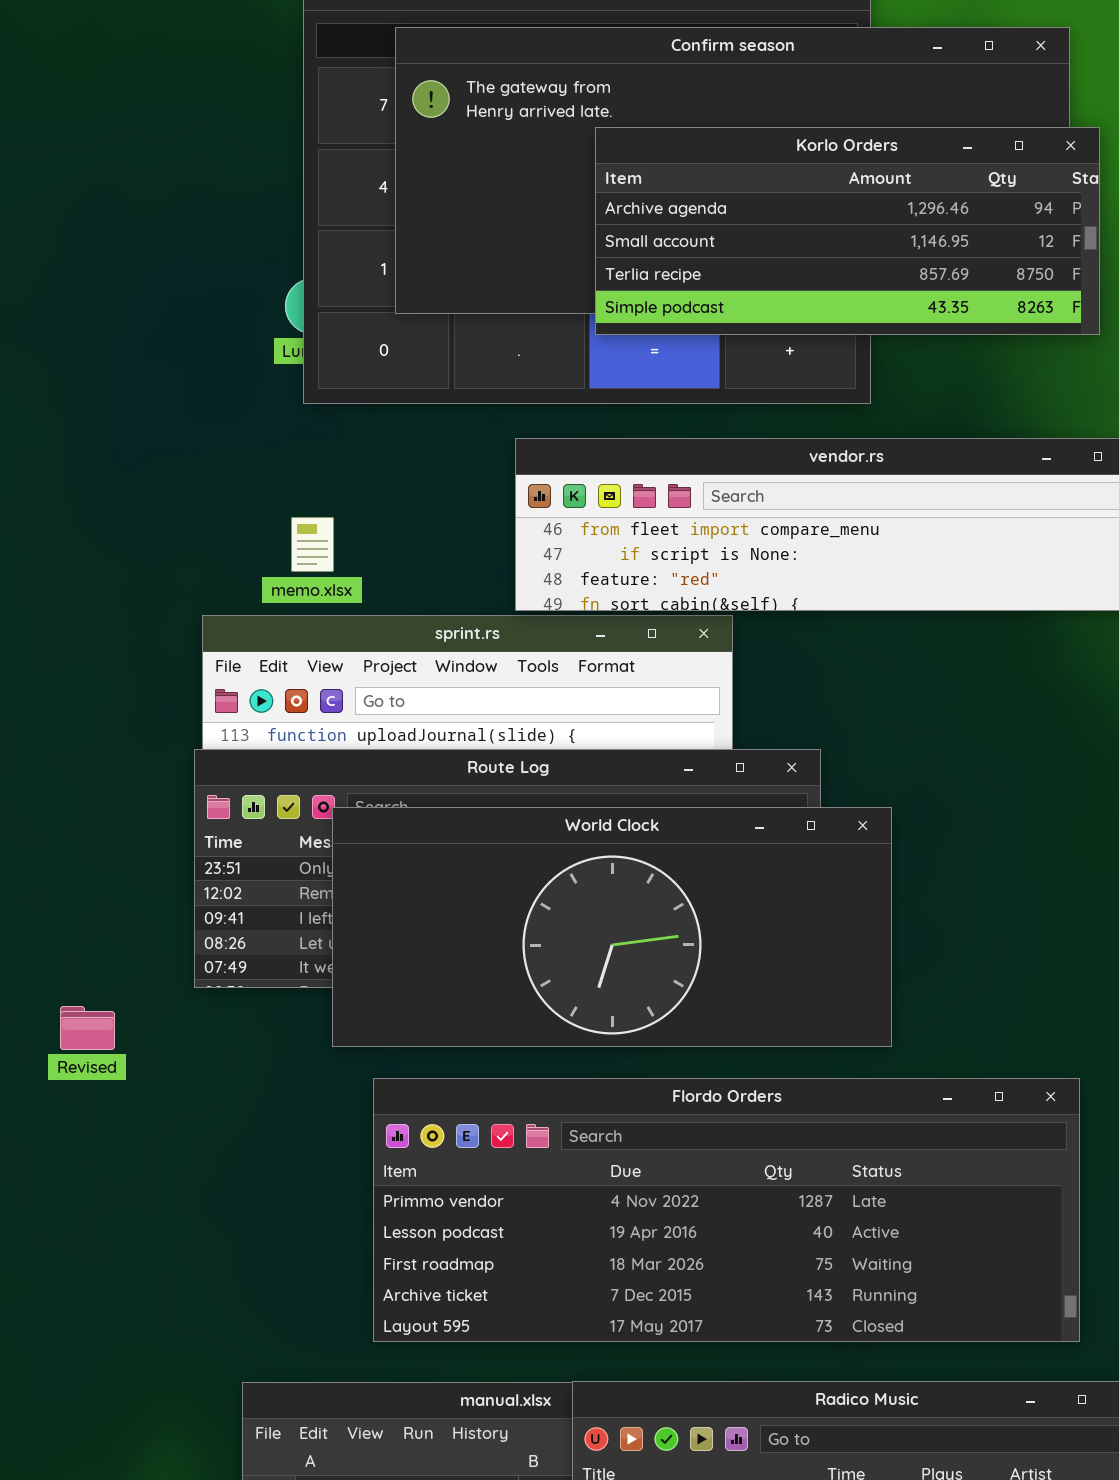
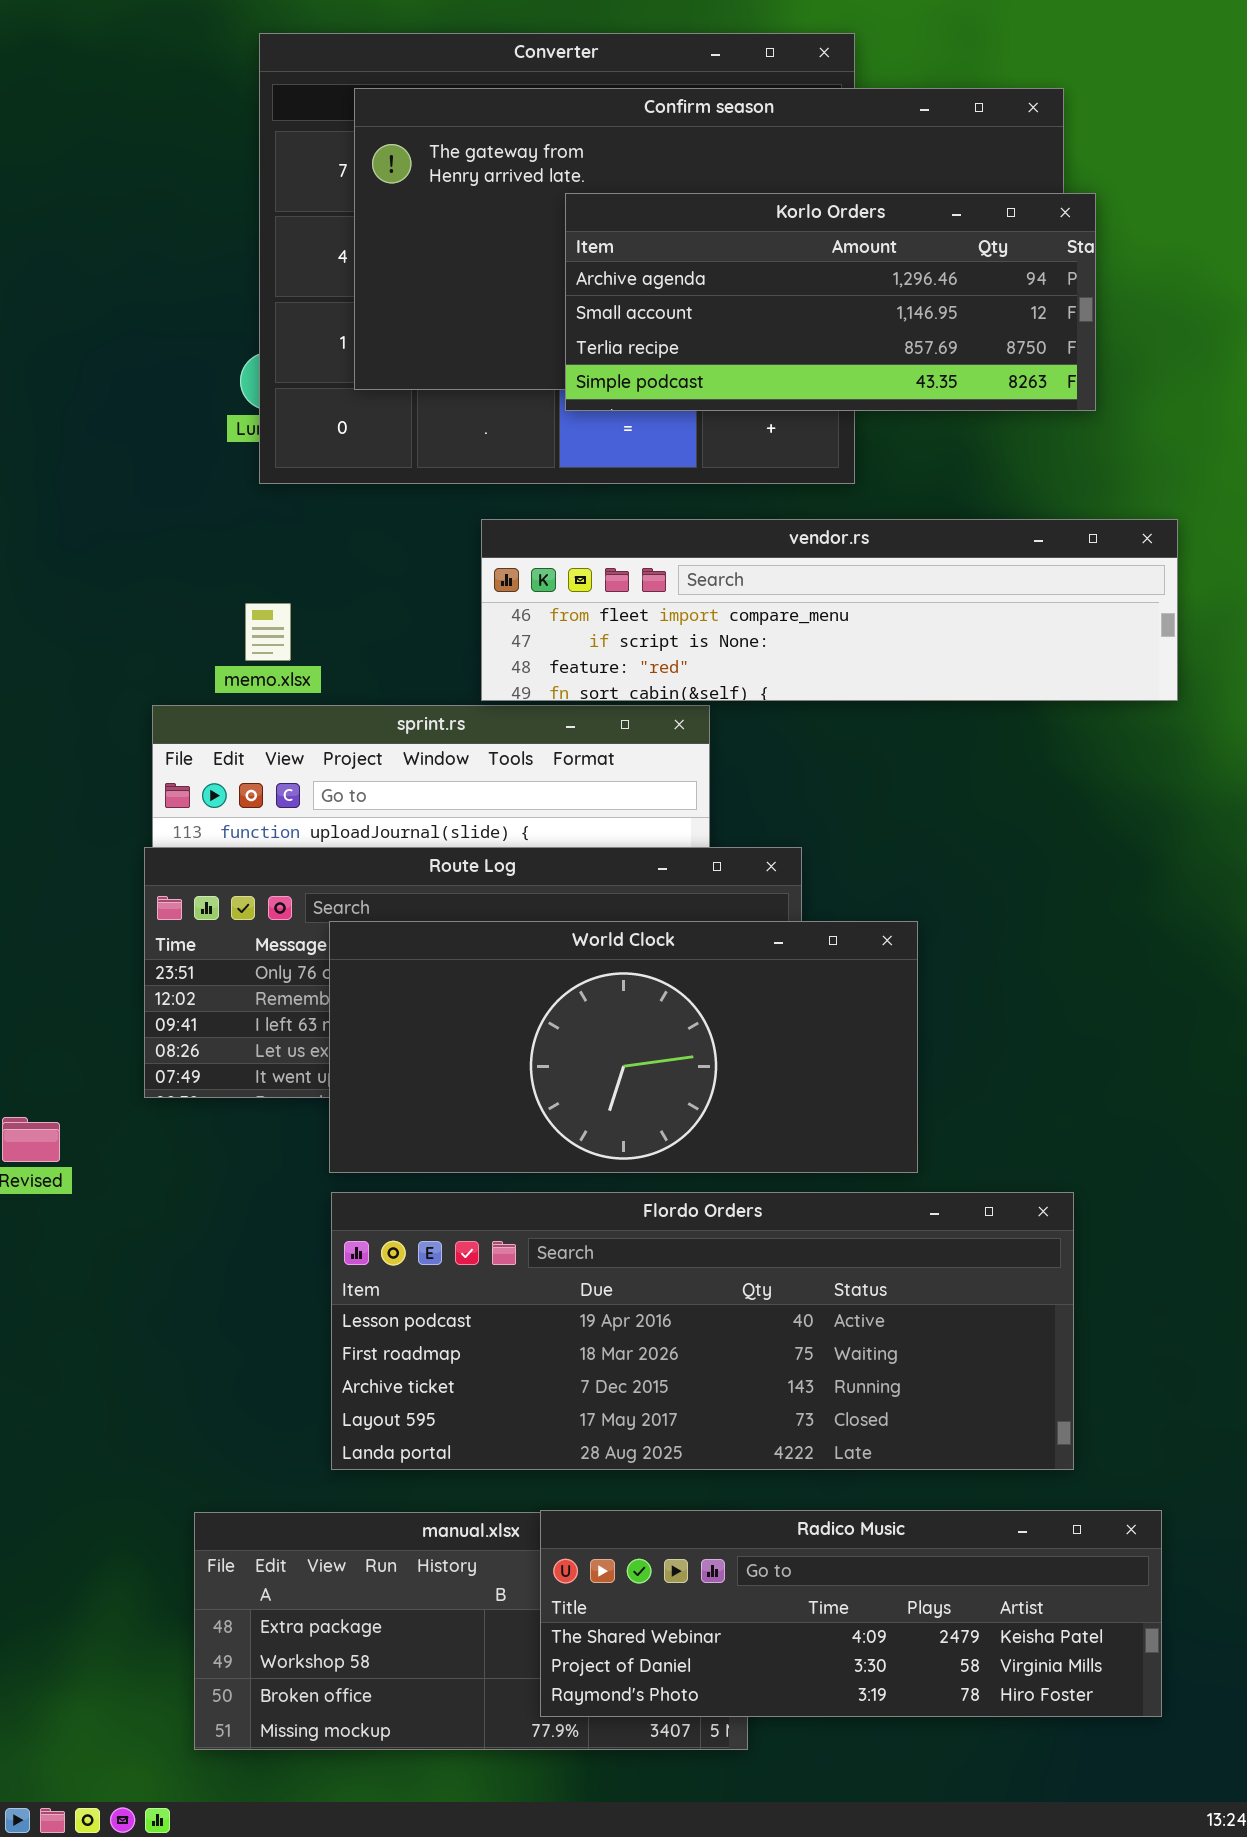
World Clock: [332,807,892,1047] -> [329,921,918,1173], moved
Flordo Orders: [373,1078,1080,1342] -> [331,1192,1074,1470], scrolled down 1 row

